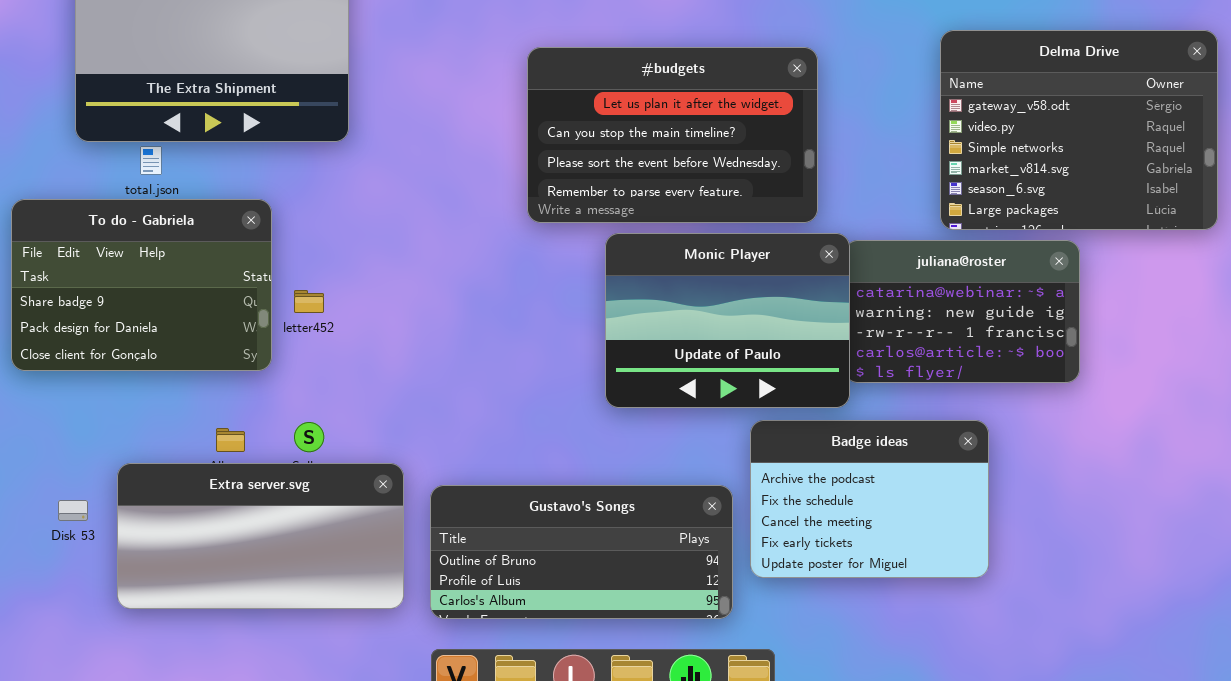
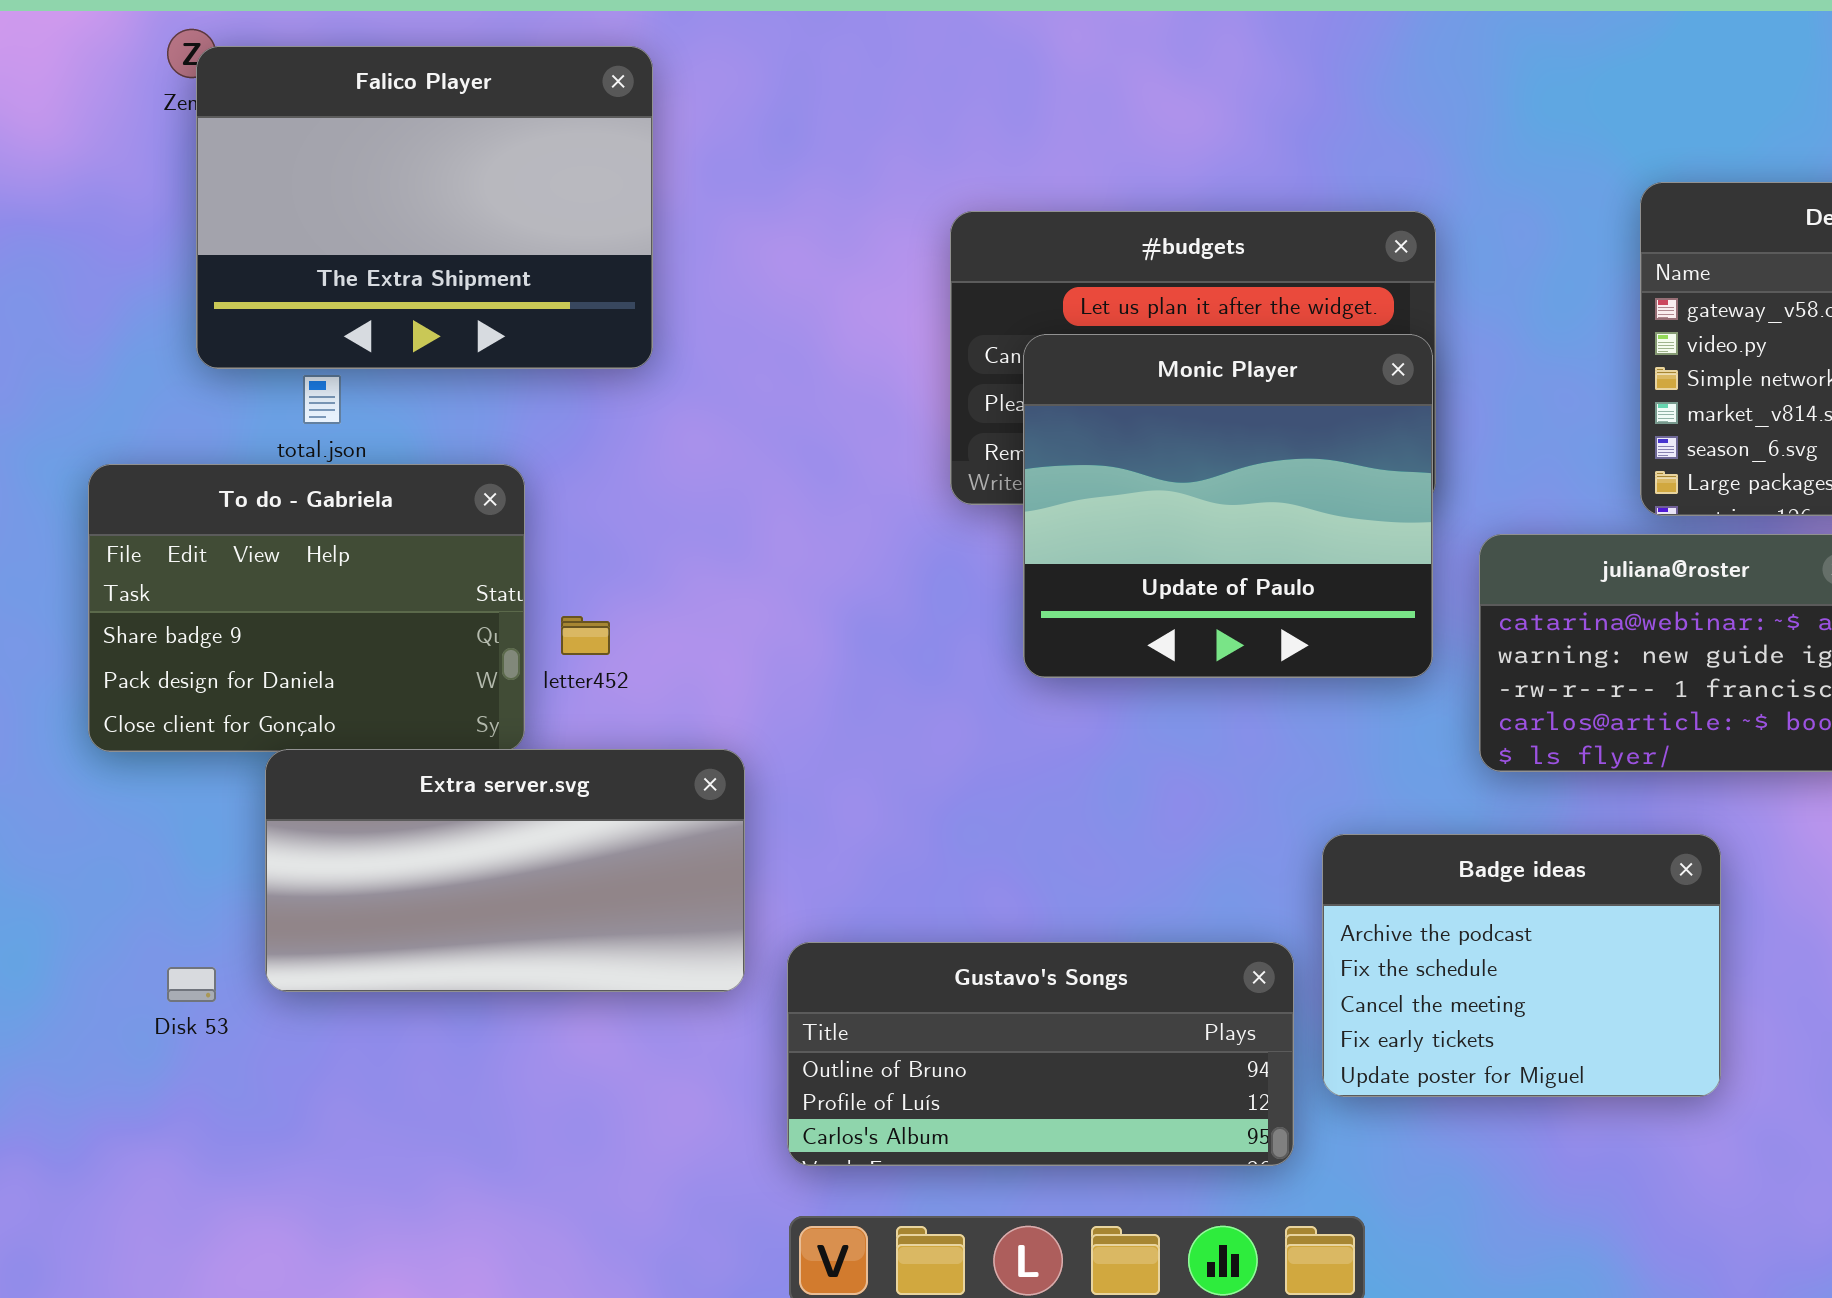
Monic Player: [605,233,850,408] -> [1023,334,1433,678], moved, resized
Extra server.svg: [117,463,404,609] -> [265,749,745,992], moved

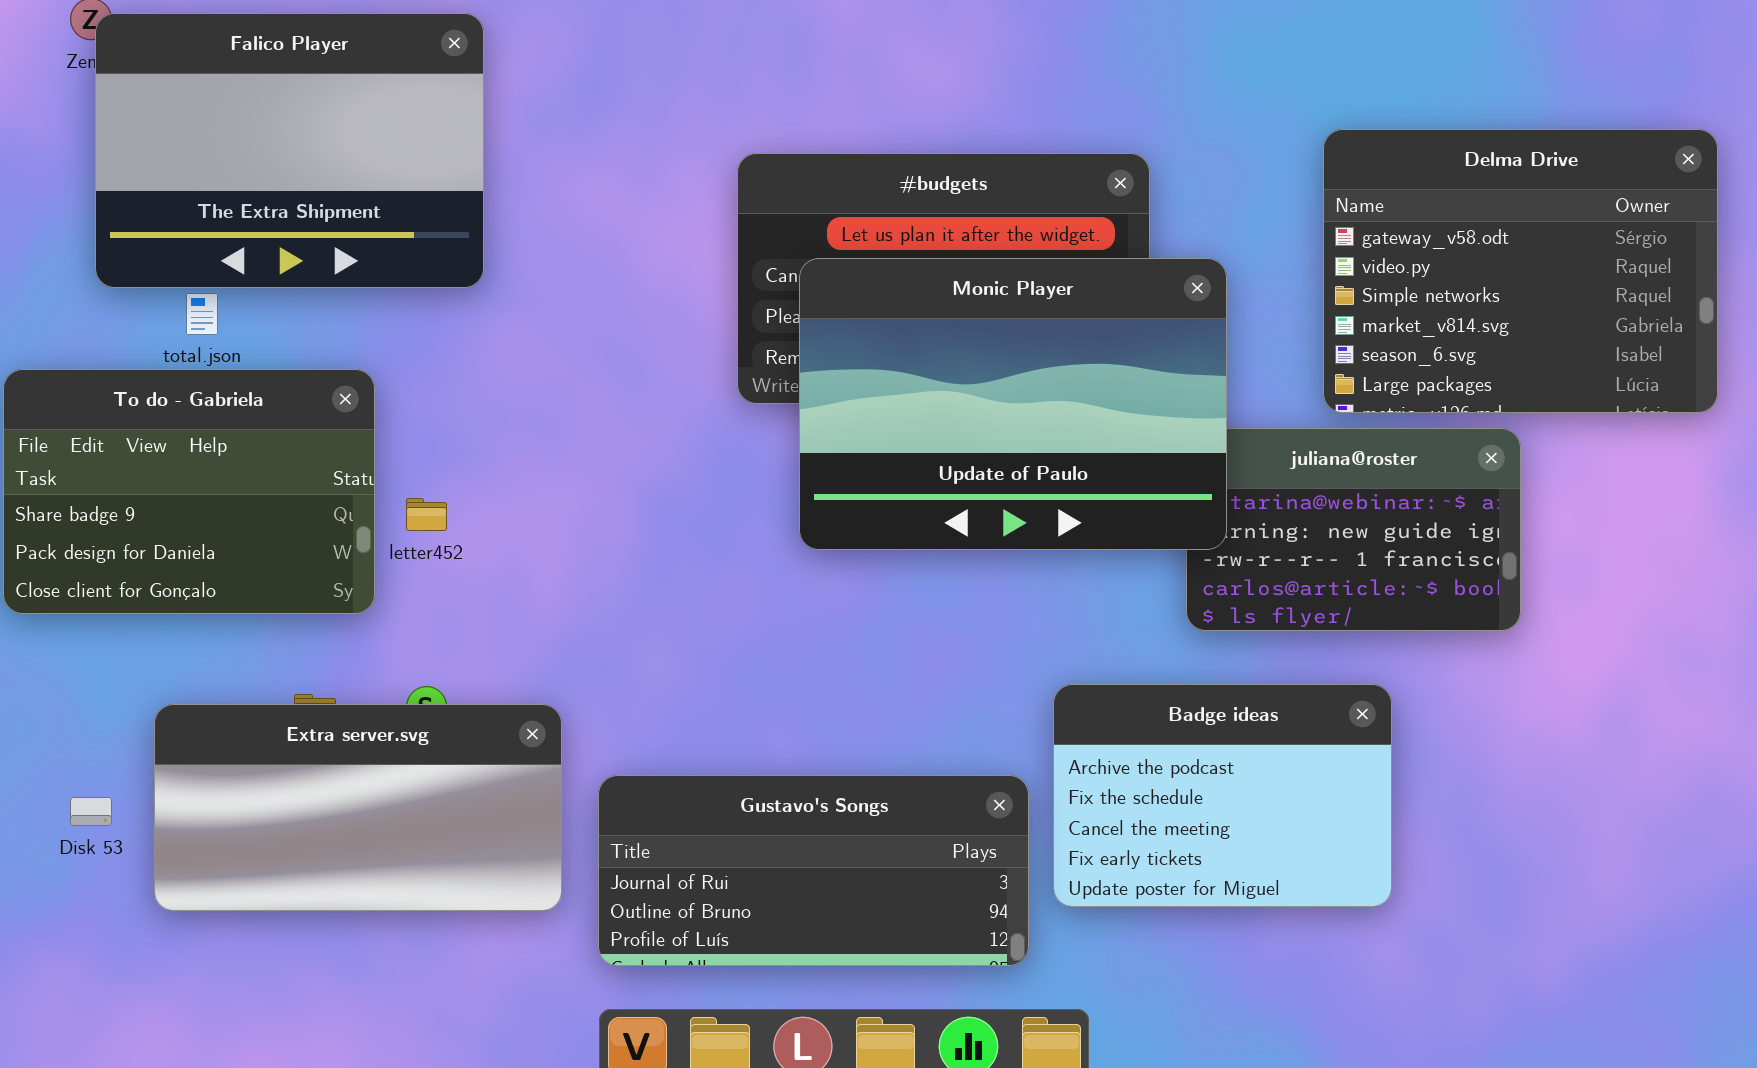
Monic Player: [1023,334,1433,678] -> [799,258,1227,550], resized
Extra server.svg: [265,749,745,992] -> [154,704,562,911], moved
Gustavo's Songs: [787,942,1294,1166] -> [598,775,1029,966], scrolled up 1 row

